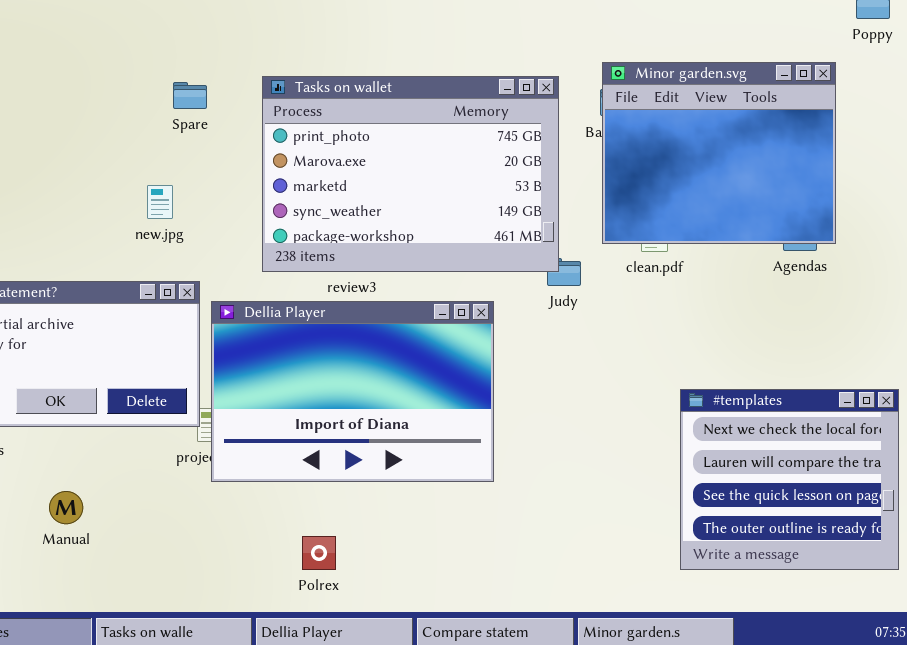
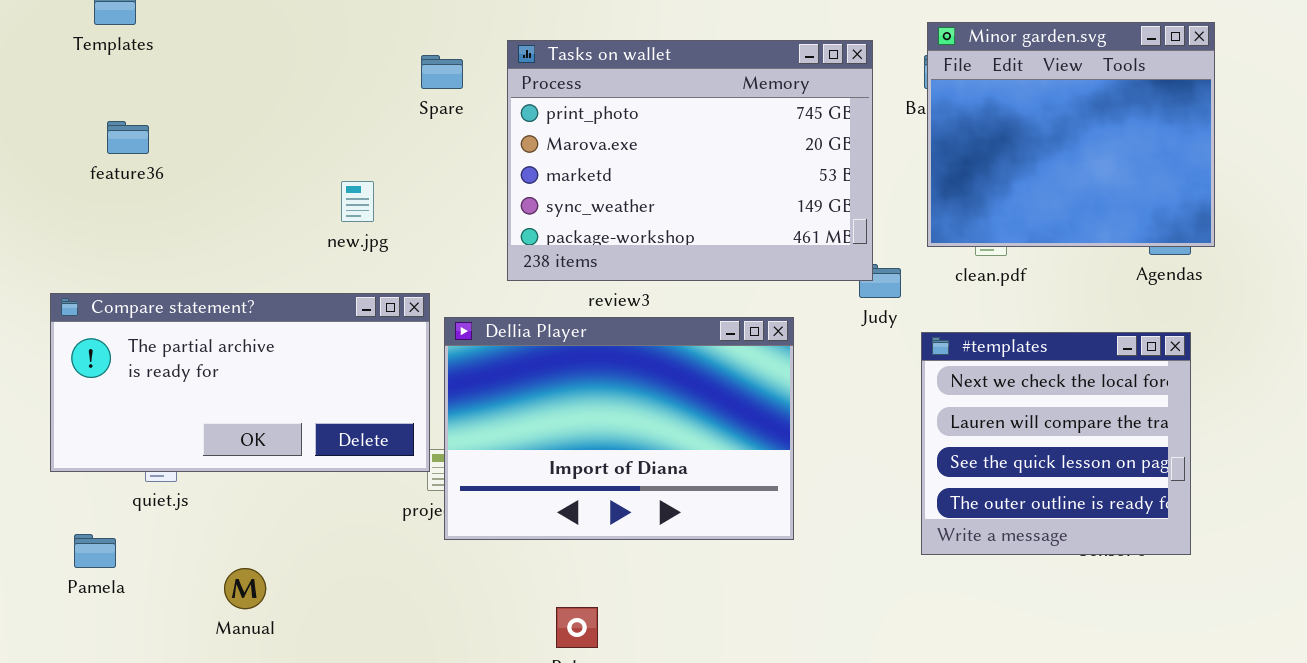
Spare: [173,82,207,109] -> [421,55,463,89], moved
new.jpg: [147,185,173,219] -> [341,181,374,222], moved
#templates: [680,389,899,570] -> [921,332,1191,555], moved
Manual: [49,491,83,524] -> [224,568,266,609], moved

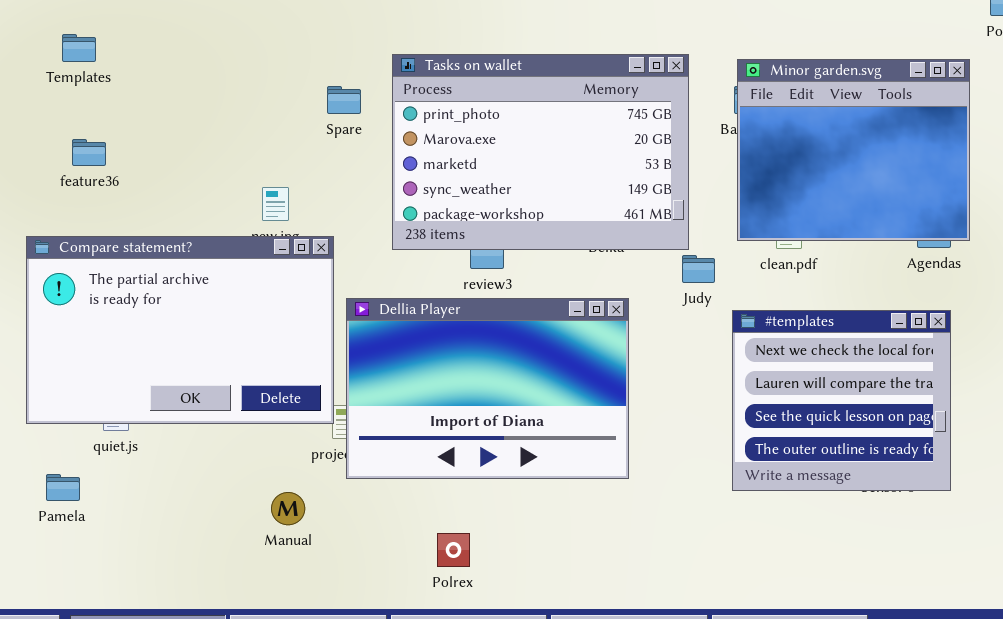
Tasks on wallet: [507,40,873,281] -> [392,54,689,250], moved
Compare statement?: [50,293,430,472] -> [26,236,334,424], resized
Manual: [224,568,266,609] -> [271,492,305,525], moved

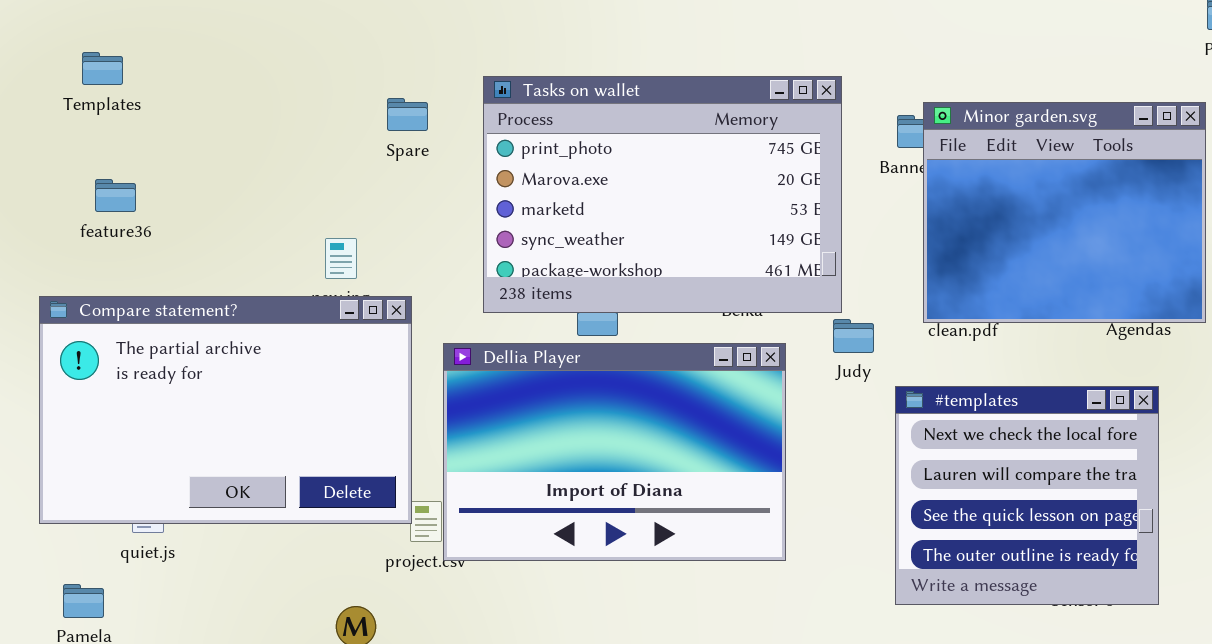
Minor garden.svg: [737,59,970,241] -> [923,102,1206,323], moved
Spare: [327,86,361,114] -> [387,98,428,131], moved
Dellia Player: [346,298,629,479] -> [443,343,786,561], moved

